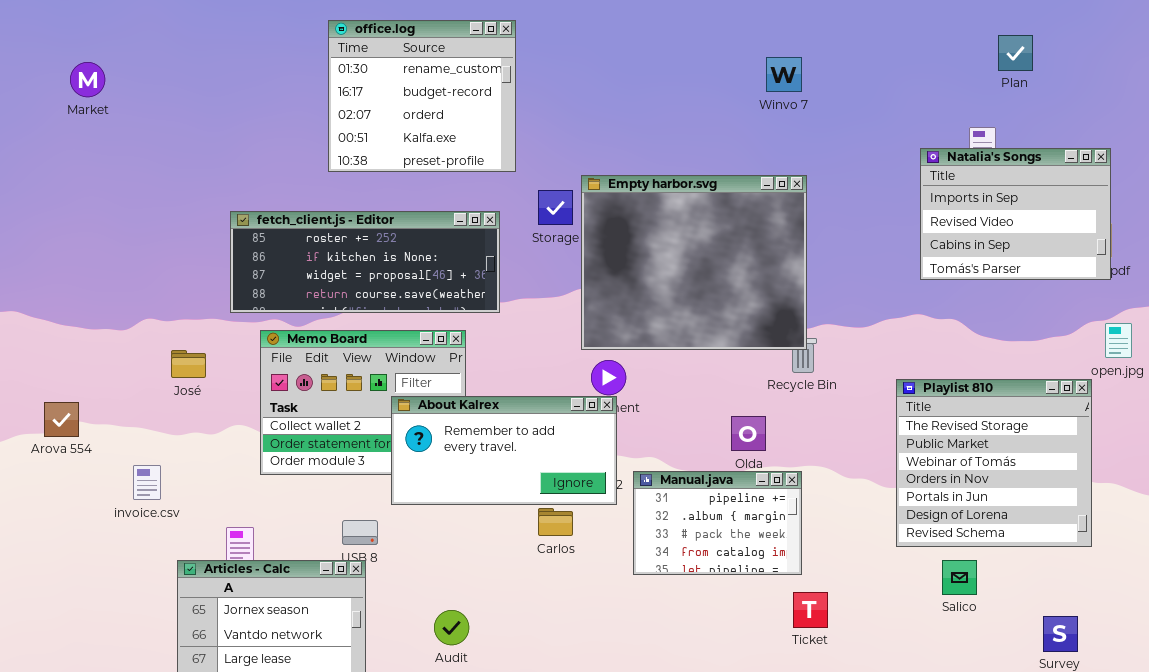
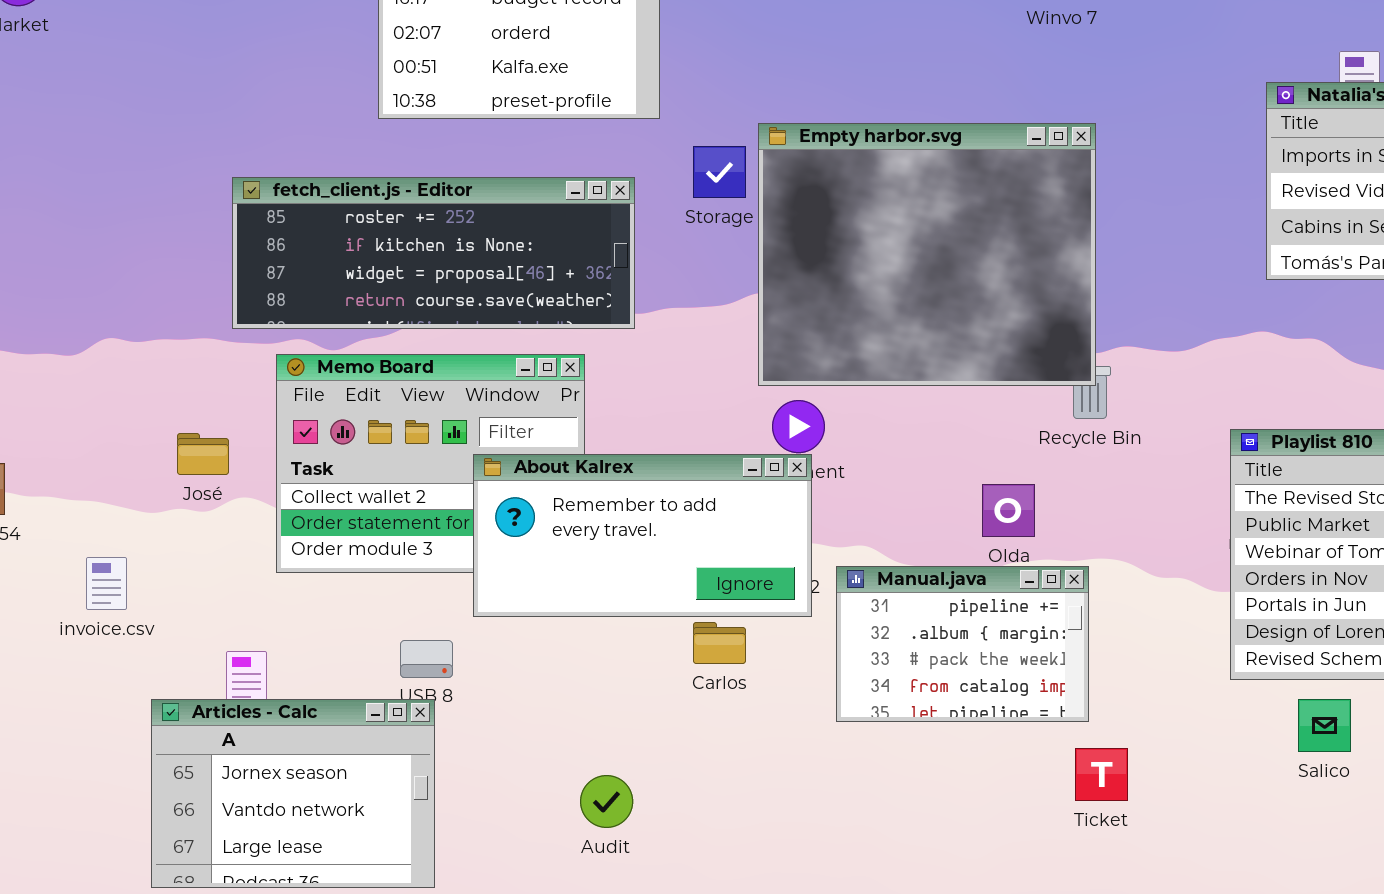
José: [171,350,206,378] -> [177,433,229,475], moved
Audit: [434,610,469,645] -> [580,775,633,828], moved

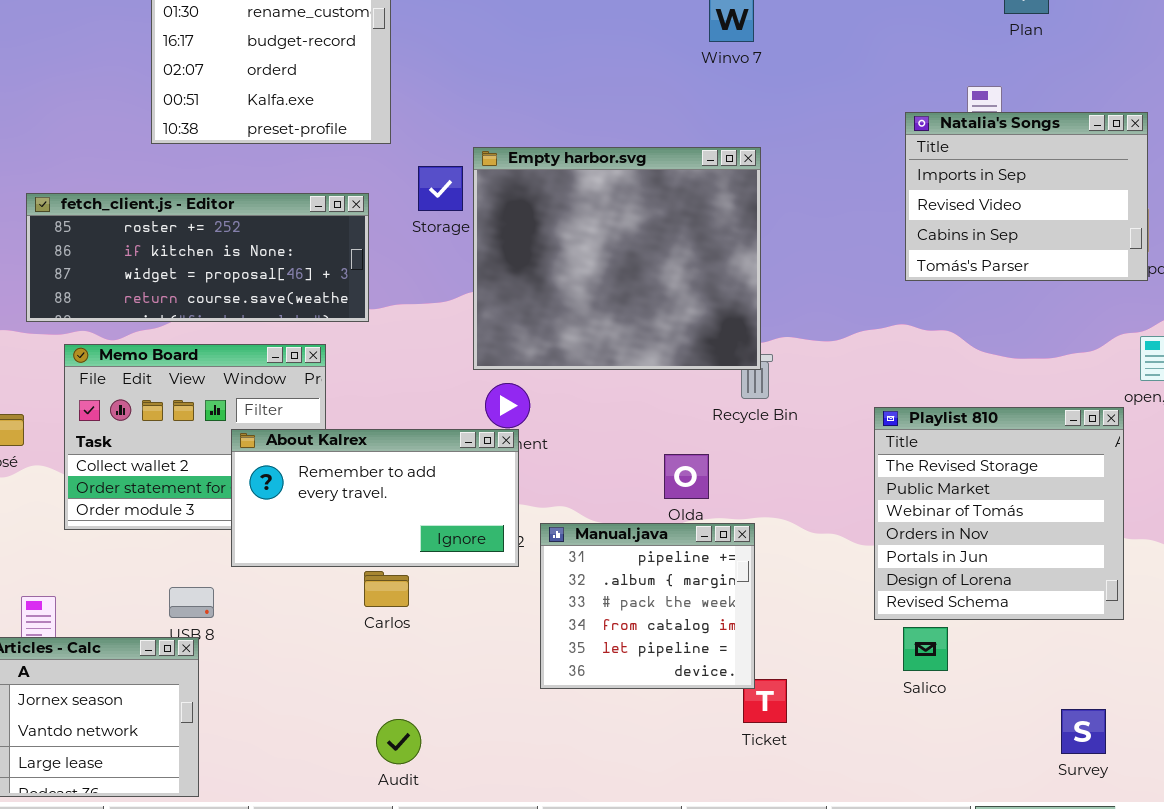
Manual.java: [836,566,1089,722] -> [540,523,755,689], resized
Carlos: [693,622,746,664] -> [364,571,409,607], moved
Salico: [1298,699,1351,752] -> [903,627,948,671], moved
Audit: [580,775,633,828] -> [376,719,421,764], moved

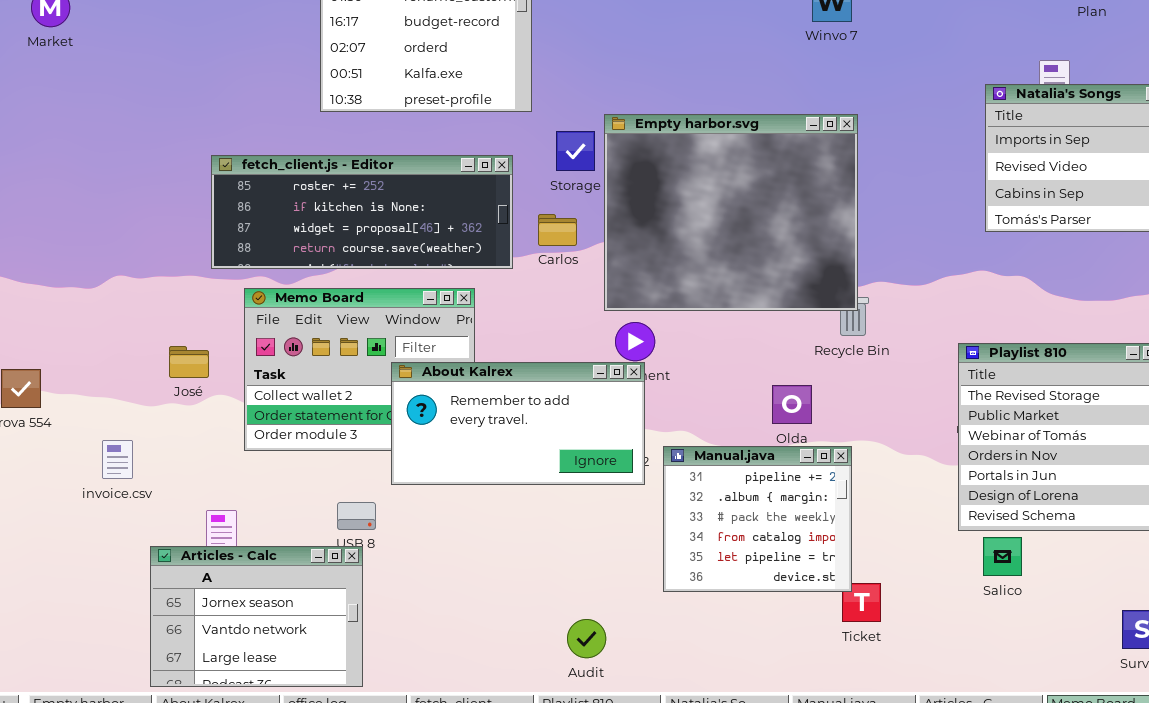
Carlos: [364,571,409,607] -> [538,214,577,246], moved
Audit: [376,719,421,764] -> [567,619,606,658], moved

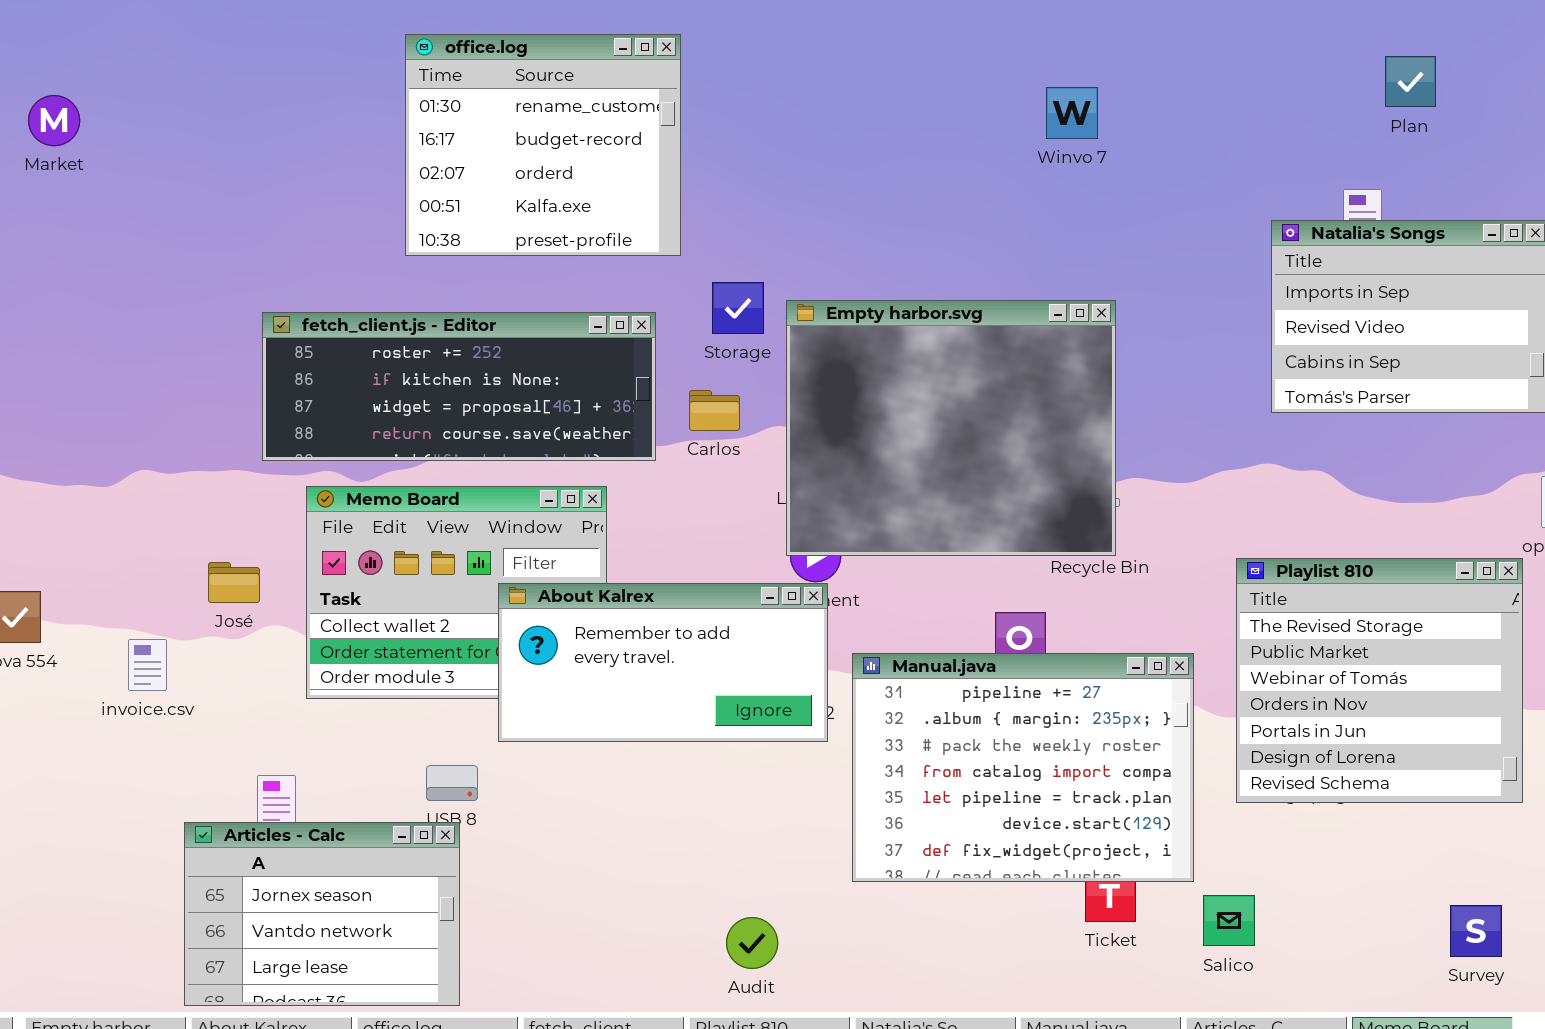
Empty harbor.svg: [604,114,858,311] -> [786,300,1116,556], moved
invoice.csv: [102,440,133,479] -> [128,639,167,691], moved
Manual.java: [663,446,852,592] -> [852,653,1194,882], resized
Salico: [983,537,1022,576] -> [1203,895,1255,946], moved

